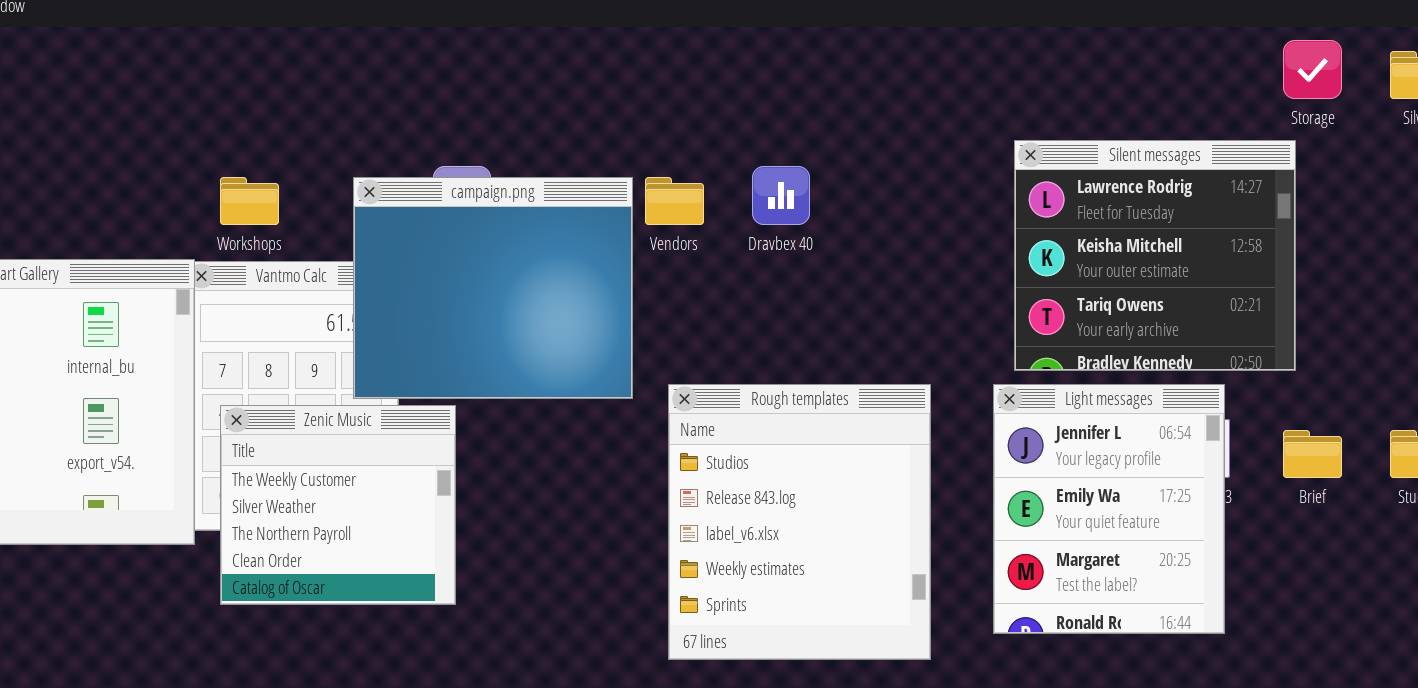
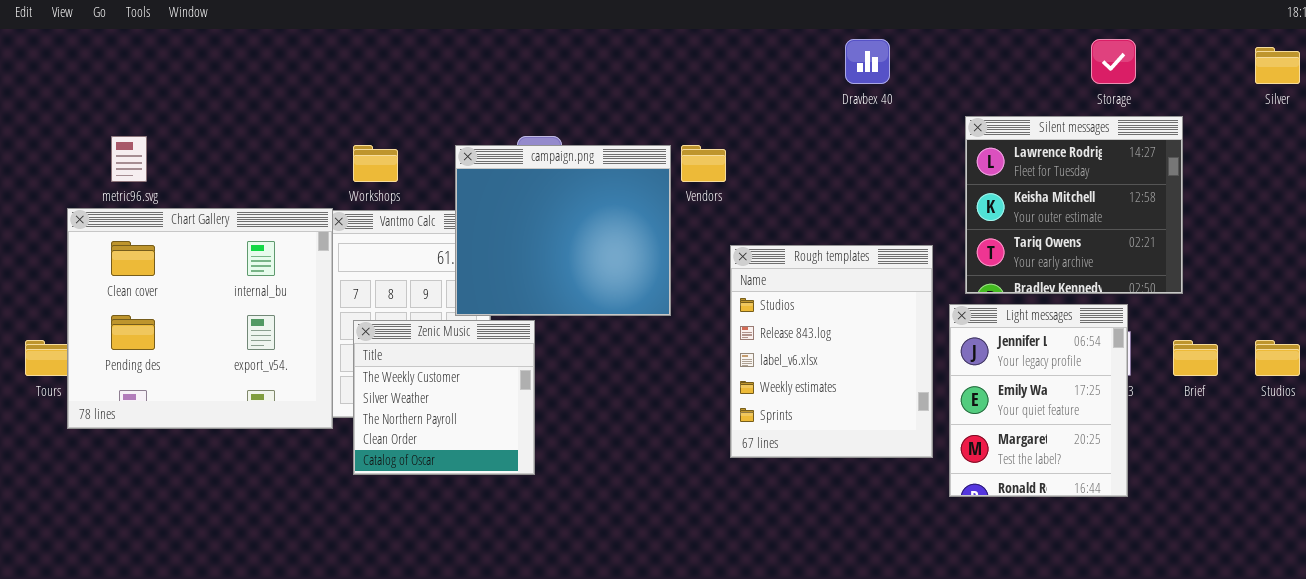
Storage: [1283,40,1342,99] -> [1091,39,1136,84], moved
Dravbex 40: [752,166,810,225] -> [845,39,890,84], moved
Rough templates: [668,384,931,660] -> [730,245,933,458], moved

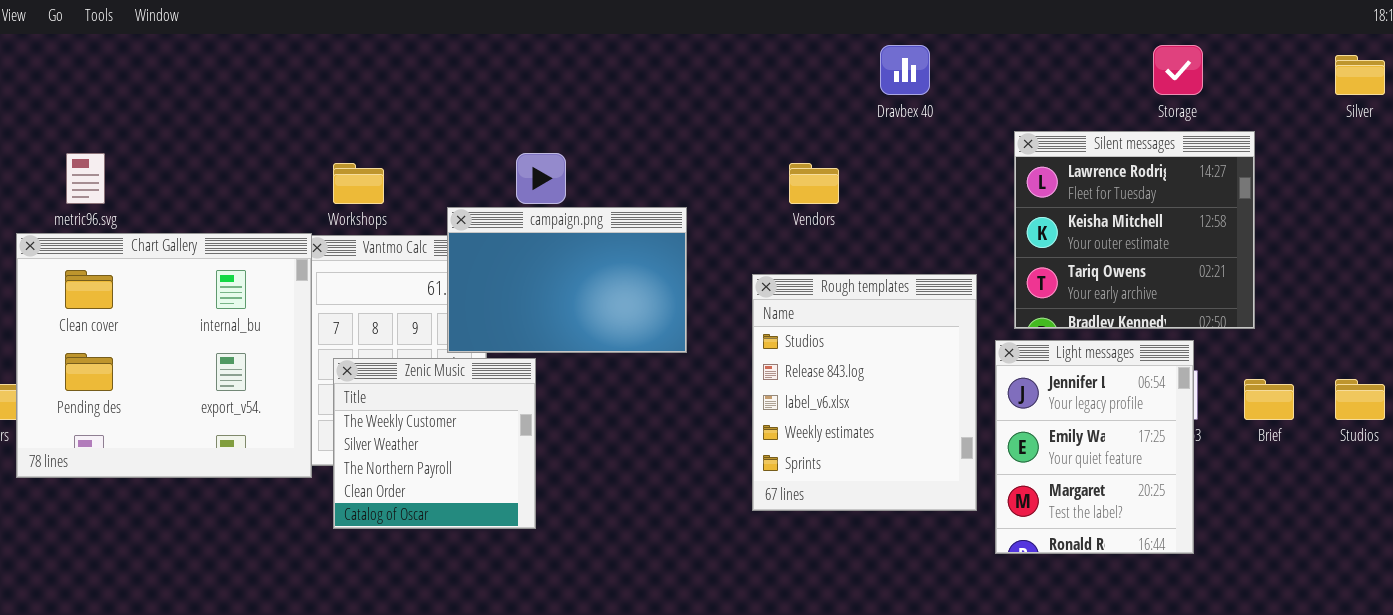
campaign.png: [455,145,671,316] -> [447,207,687,353], resized
Vendors: [681,145,726,182] -> [789,163,839,204], moved

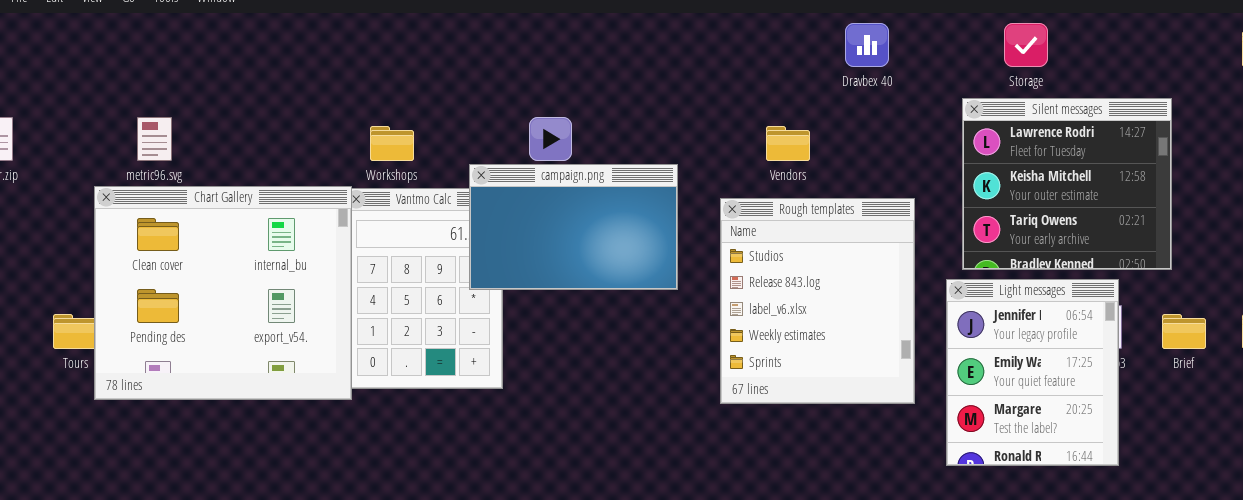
Storage: [1153,45,1203,95] -> [1004,23,1048,67], moved
Rough templates: [752,274,977,511] -> [720,198,915,404], moved
Zenic Music: [333,358,536,529] -> none, closed

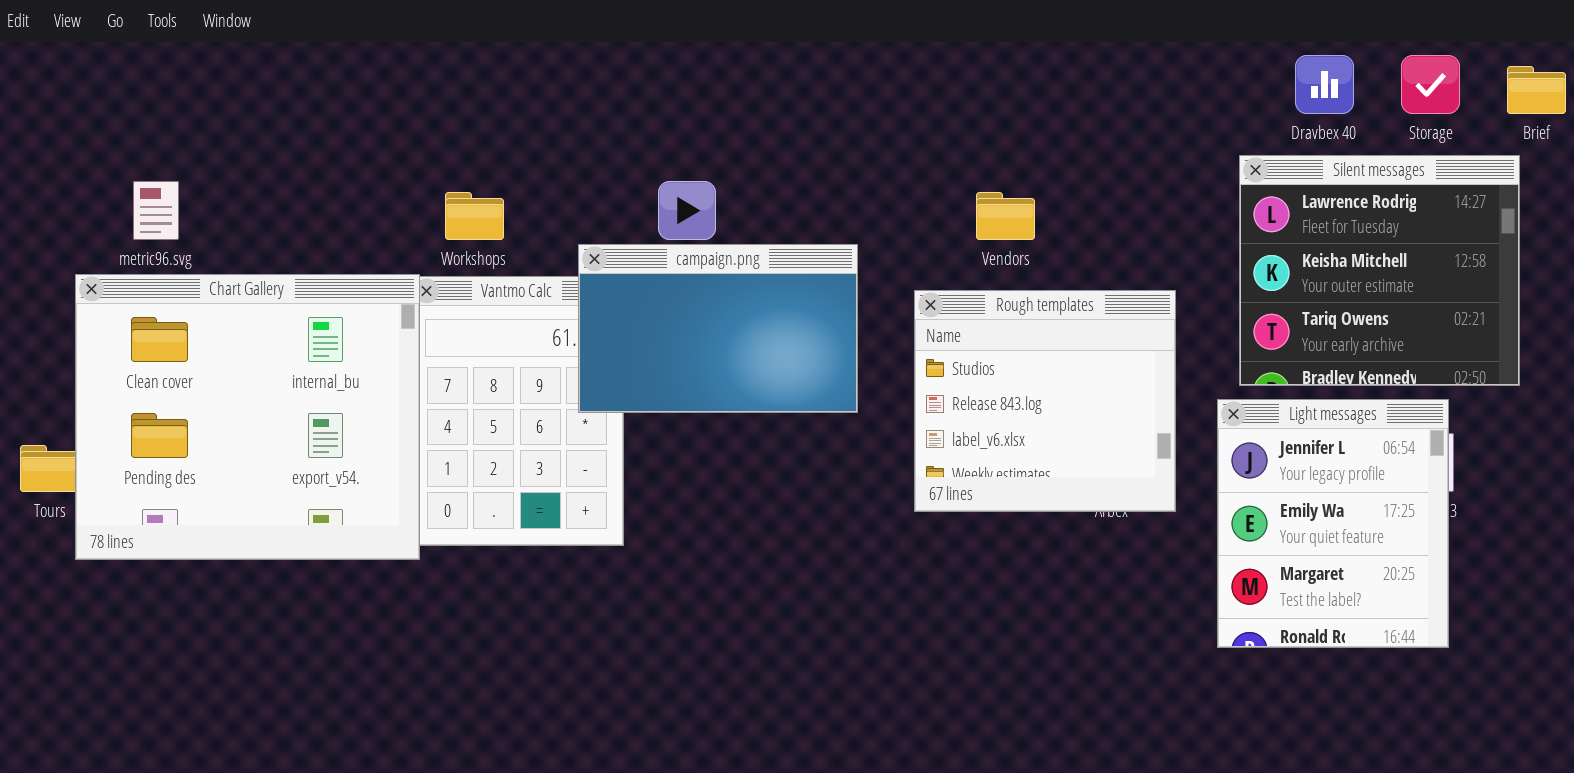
Dravbex 40: [845,23,889,67] -> [1295,55,1354,114], moved
Storage: [1004,23,1048,67] -> [1401,55,1460,114], moved
Rough templates: [720,198,915,404] -> [914,290,1176,512], resized
Brief: [1162,314,1206,349] -> [1507,66,1566,114], moved

